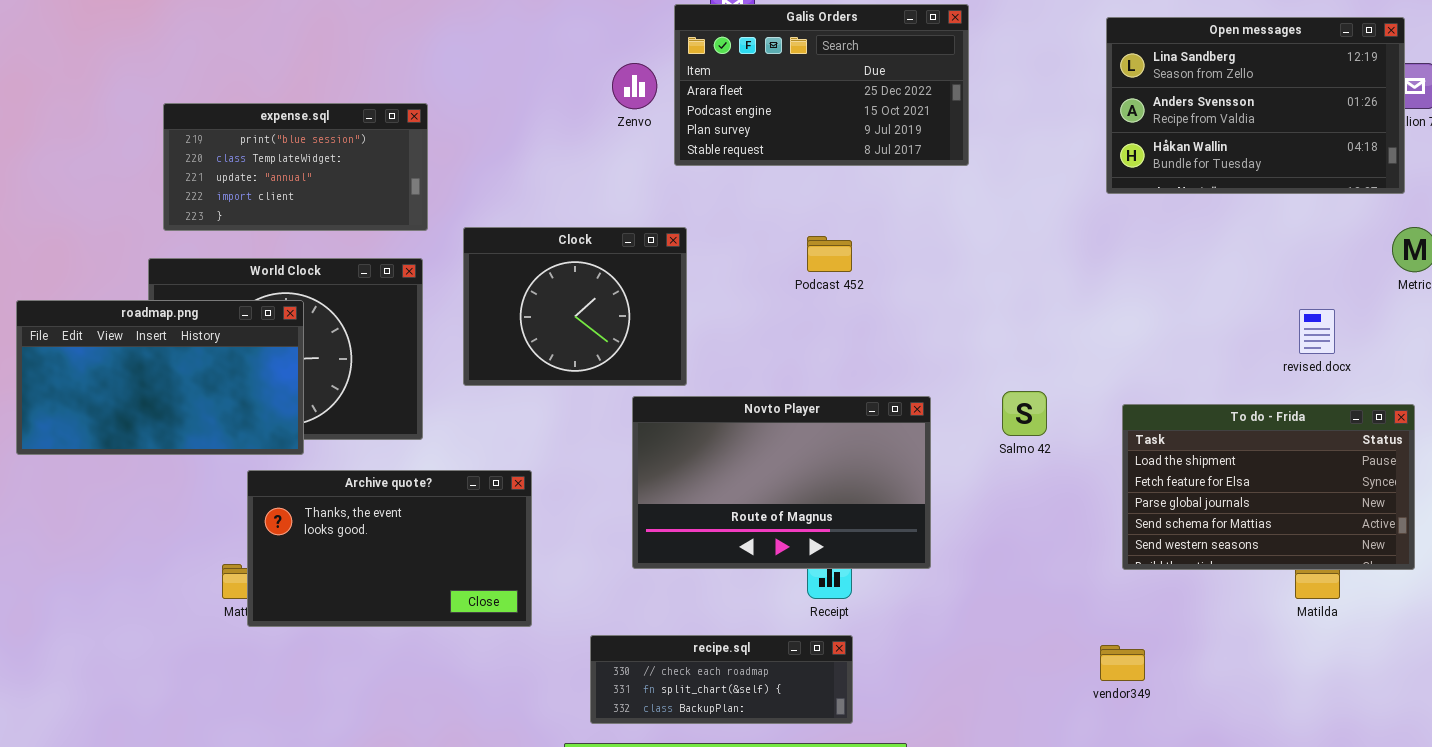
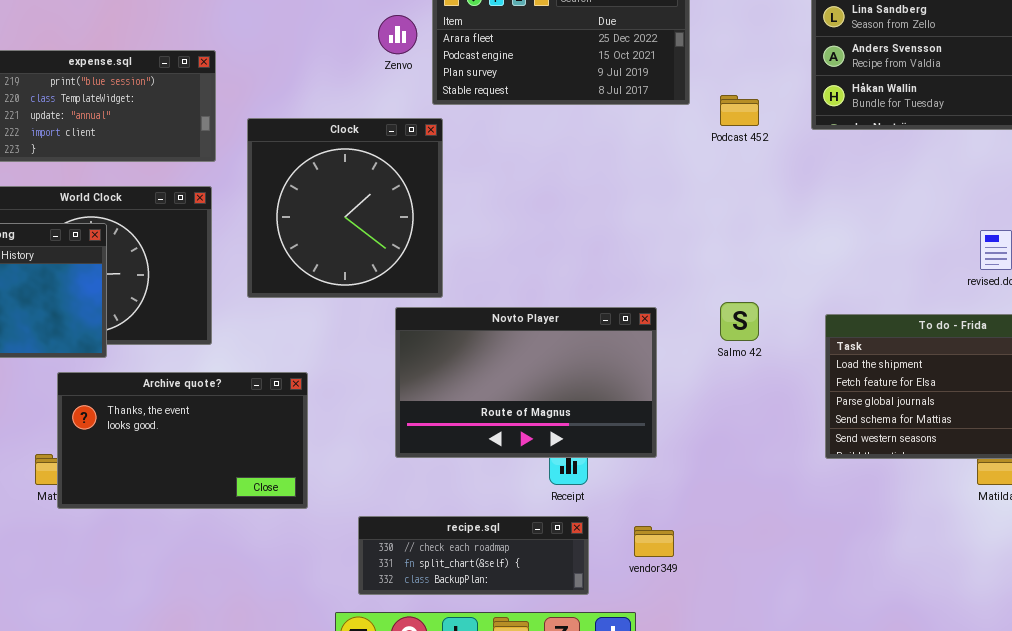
Clock: [463,227,687,386] -> [247,118,443,298], resized
Podcast 452: [807,236,852,272] -> [720,95,759,126], moved
vendor349: [1100,645,1145,681] -> [634,526,674,557], moved

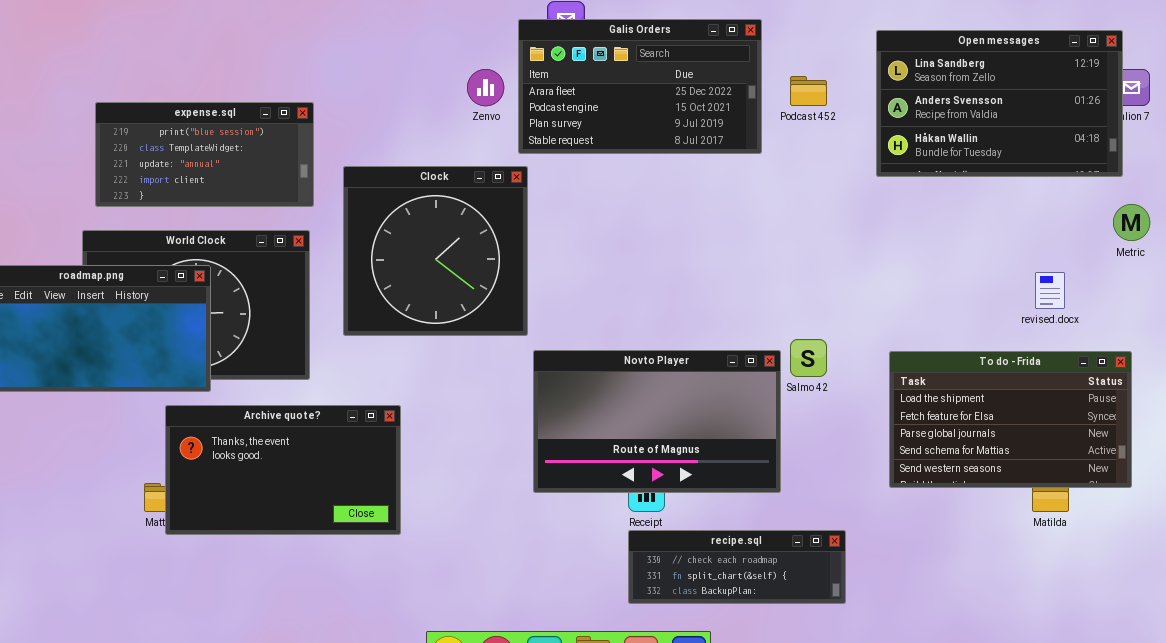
Podcast 452: [720,95,759,126] -> [790,76,827,106], moved
Novto Player: [395,307,657,458] -> [533,350,781,493], moved
recipe.sql: [358,516,589,595] -> [628,530,846,604], moved

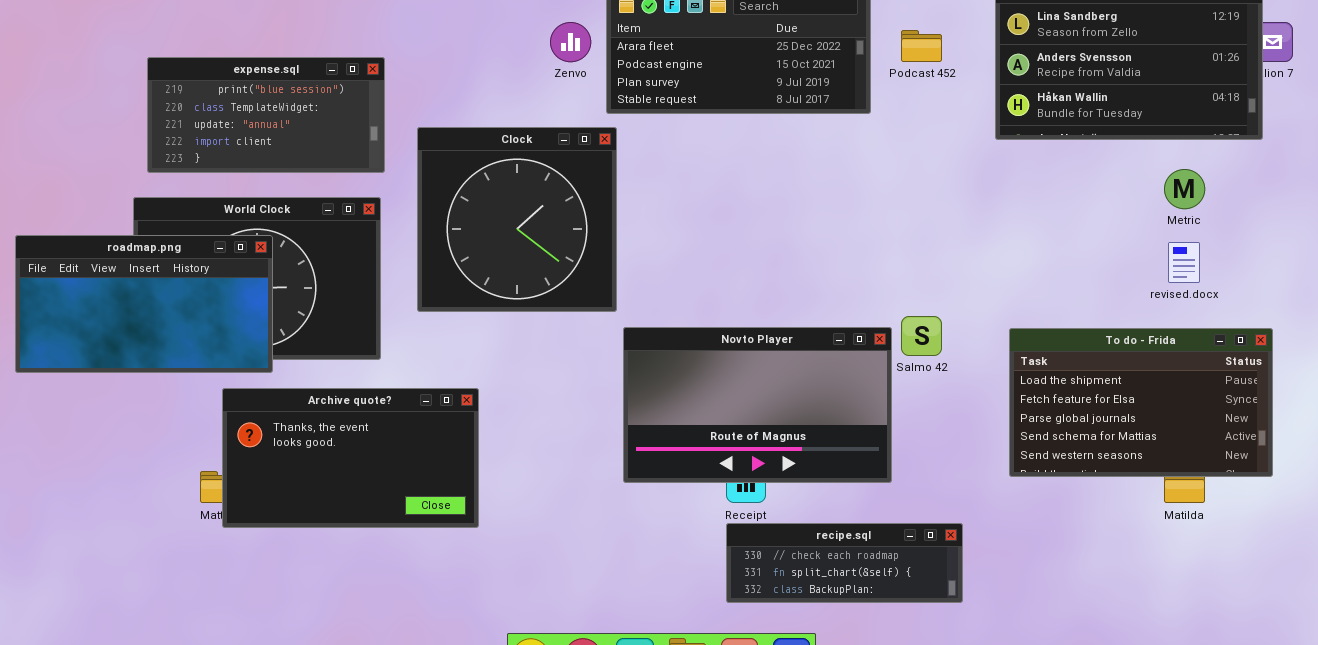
Metric: [1113,204,1150,241] -> [1164,169,1205,209], moved

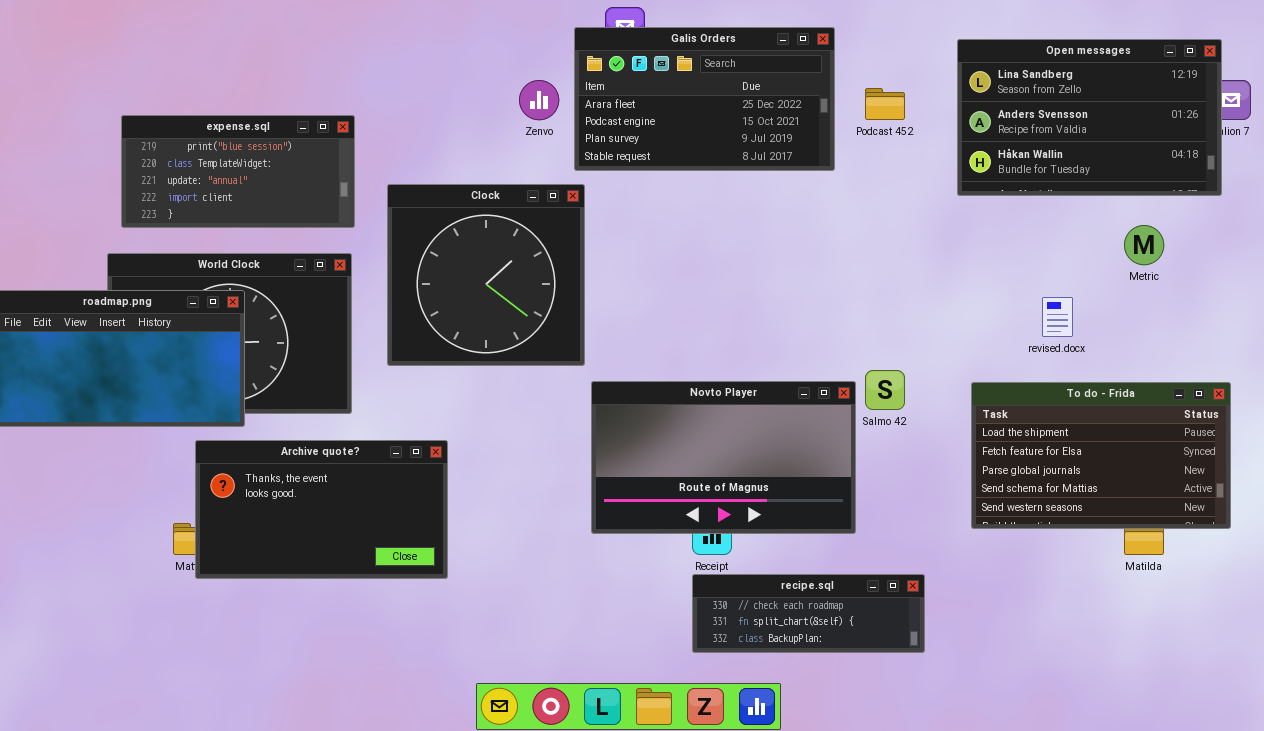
revised.docx: [1168,242,1200,283] -> [1042,297,1073,337], moved

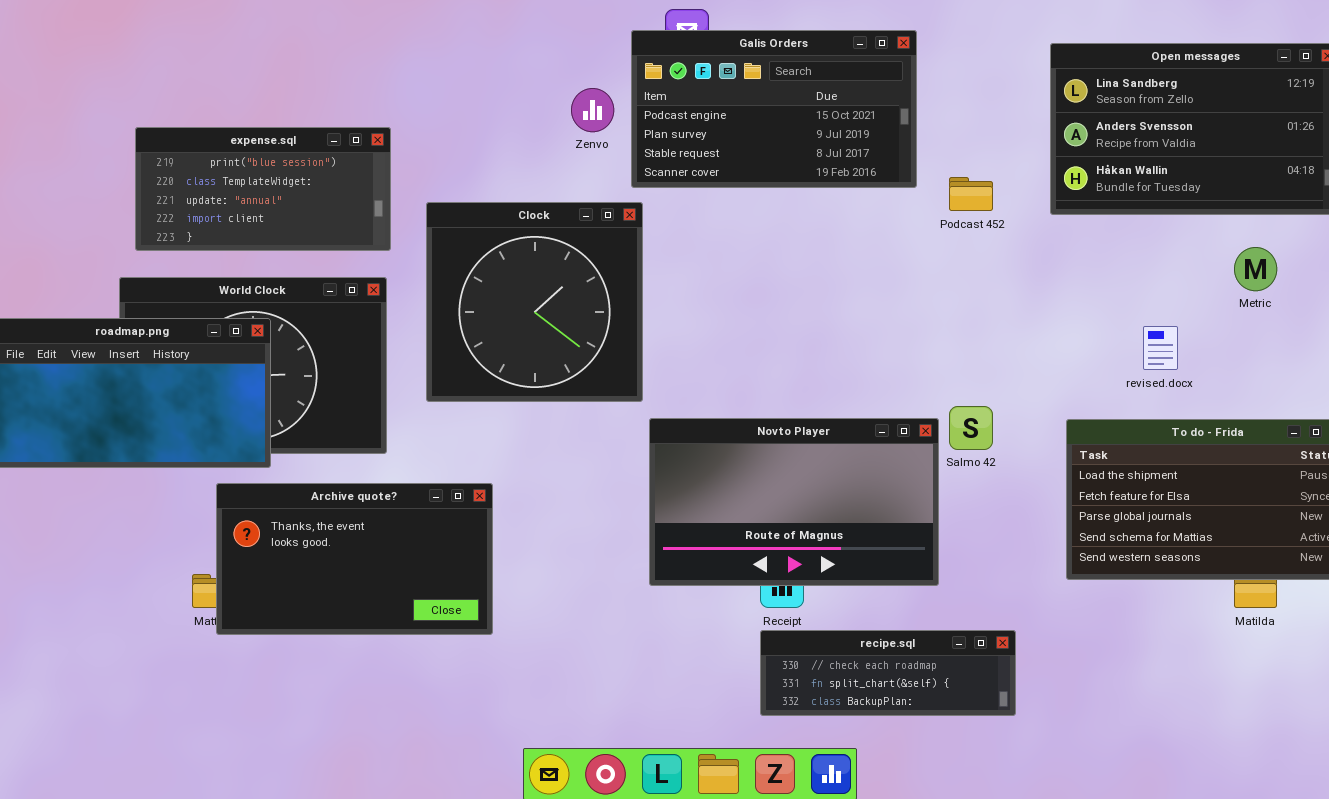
Galis Orders: [574,27,835,171] -> [631,30,917,188], scrolled down 1 row
Podcast 452: [865,88,905,120] -> [949,177,993,211], moved

